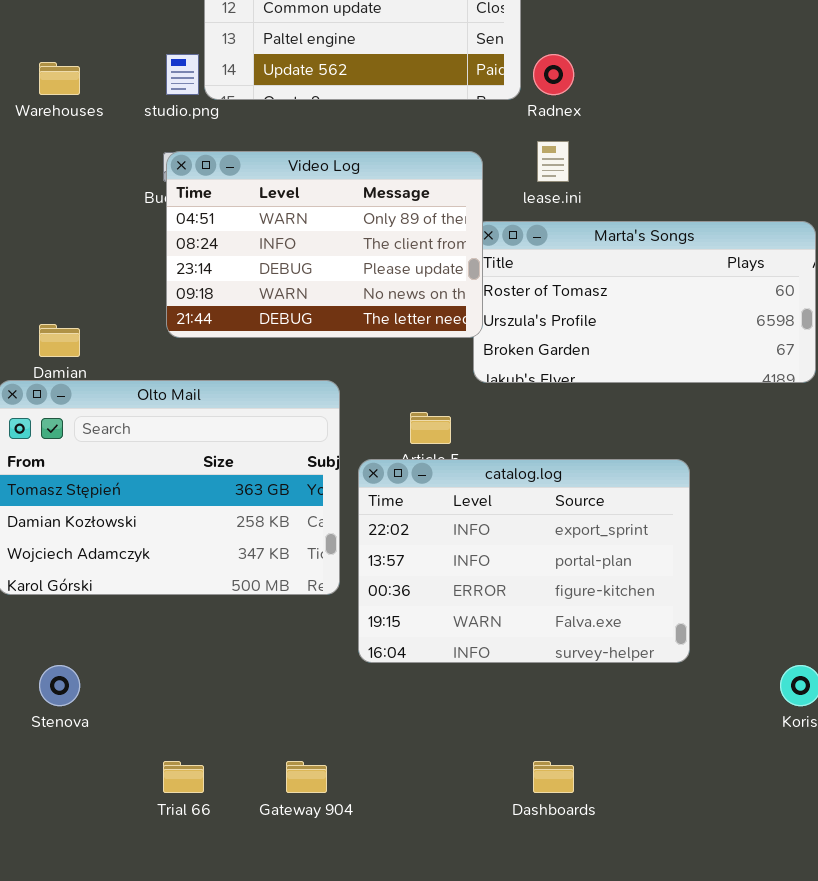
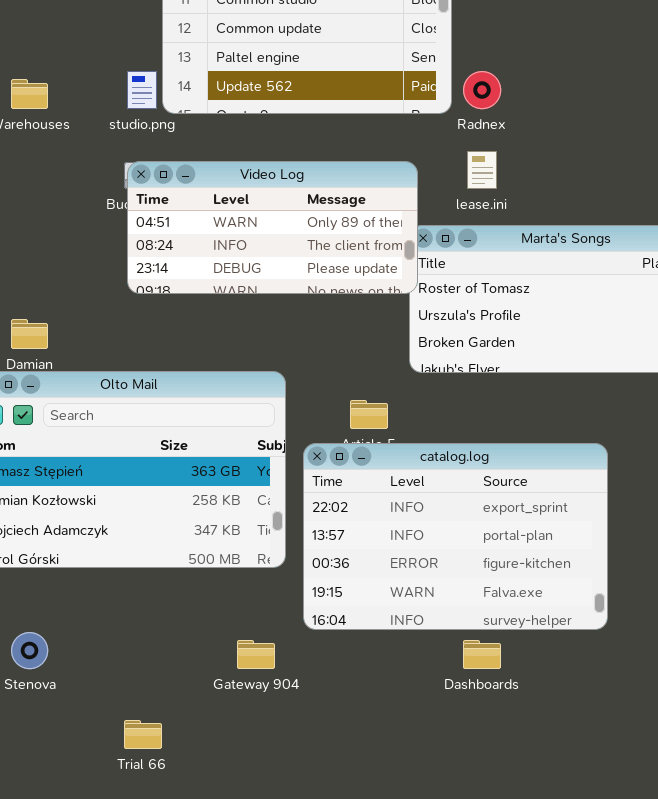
Video Log: [166,151,483,338] -> [127,161,418,294], resized
Gateway 904: [286,761,327,793] -> [237,640,275,669], moved
Dashboards: [533,761,574,793] -> [463,640,501,669], moved

